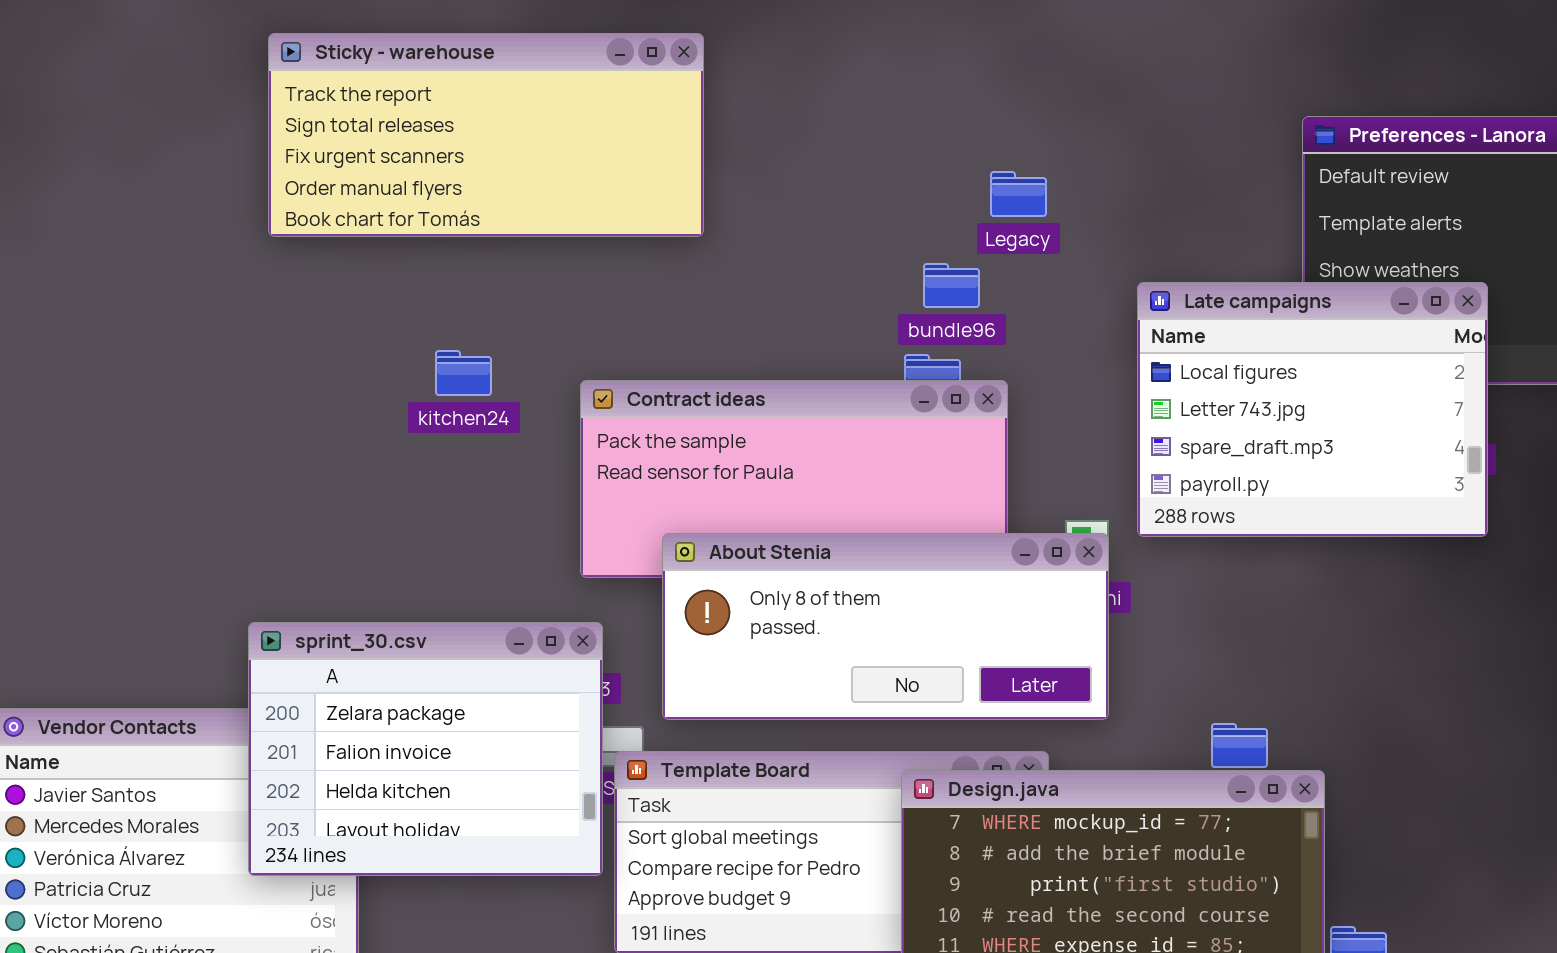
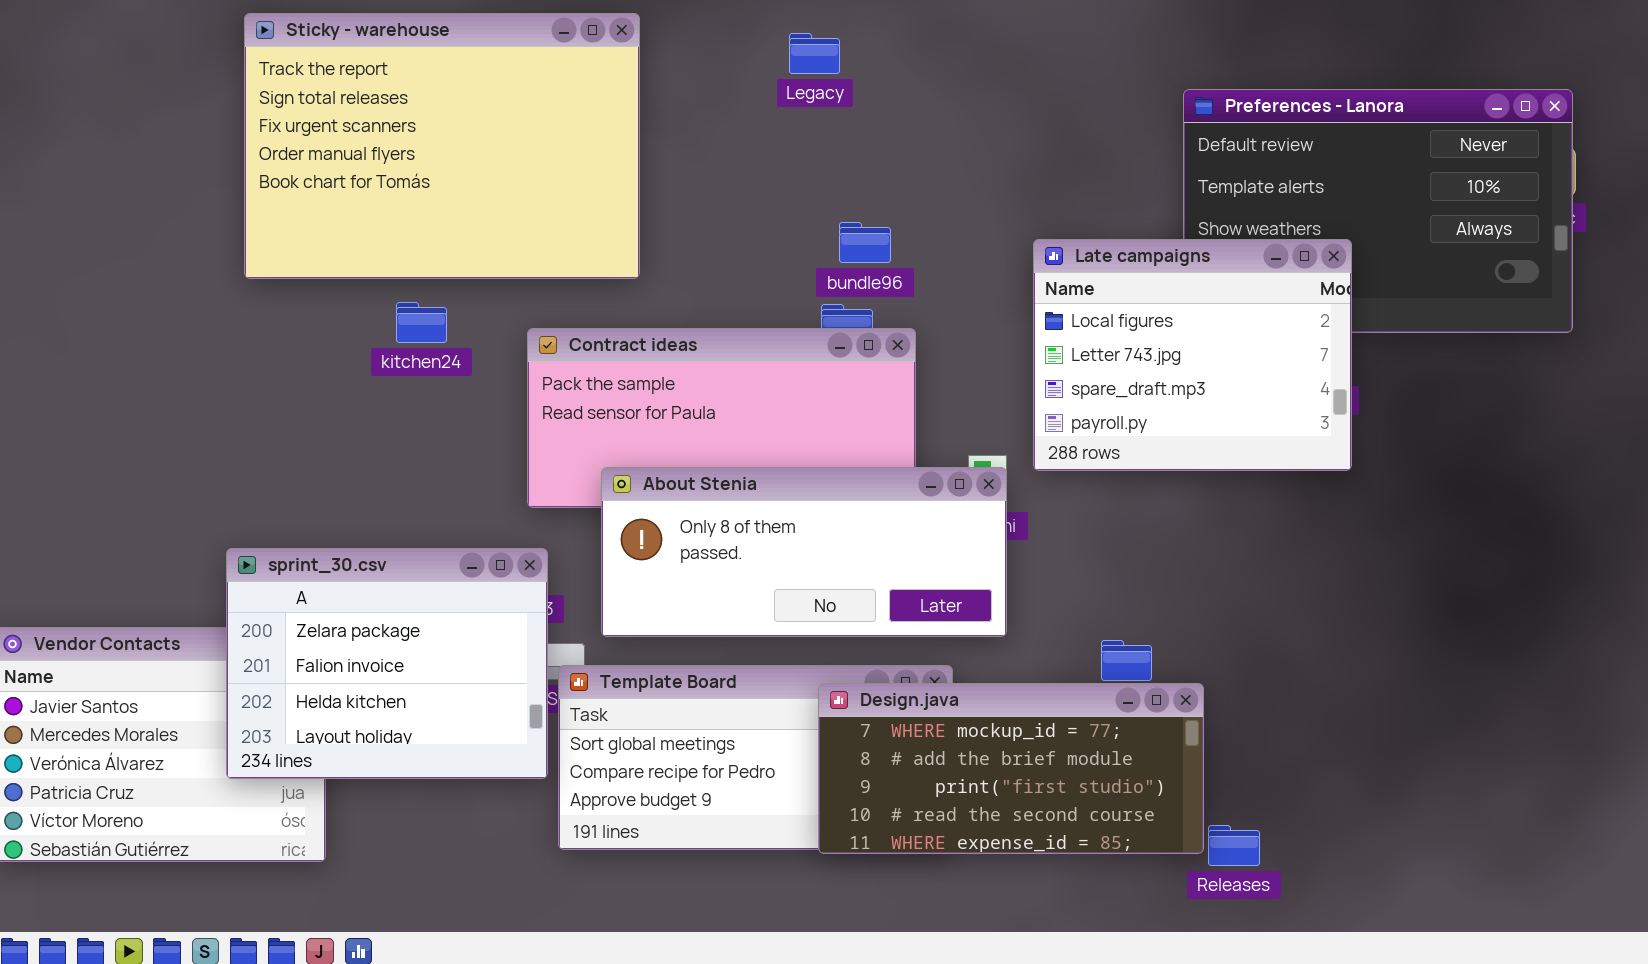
Sticky - warehouse: [268,33,704,237] -> [244,13,640,279], resized
Legacy: [990,171,1047,217] -> [789,33,840,74], moved

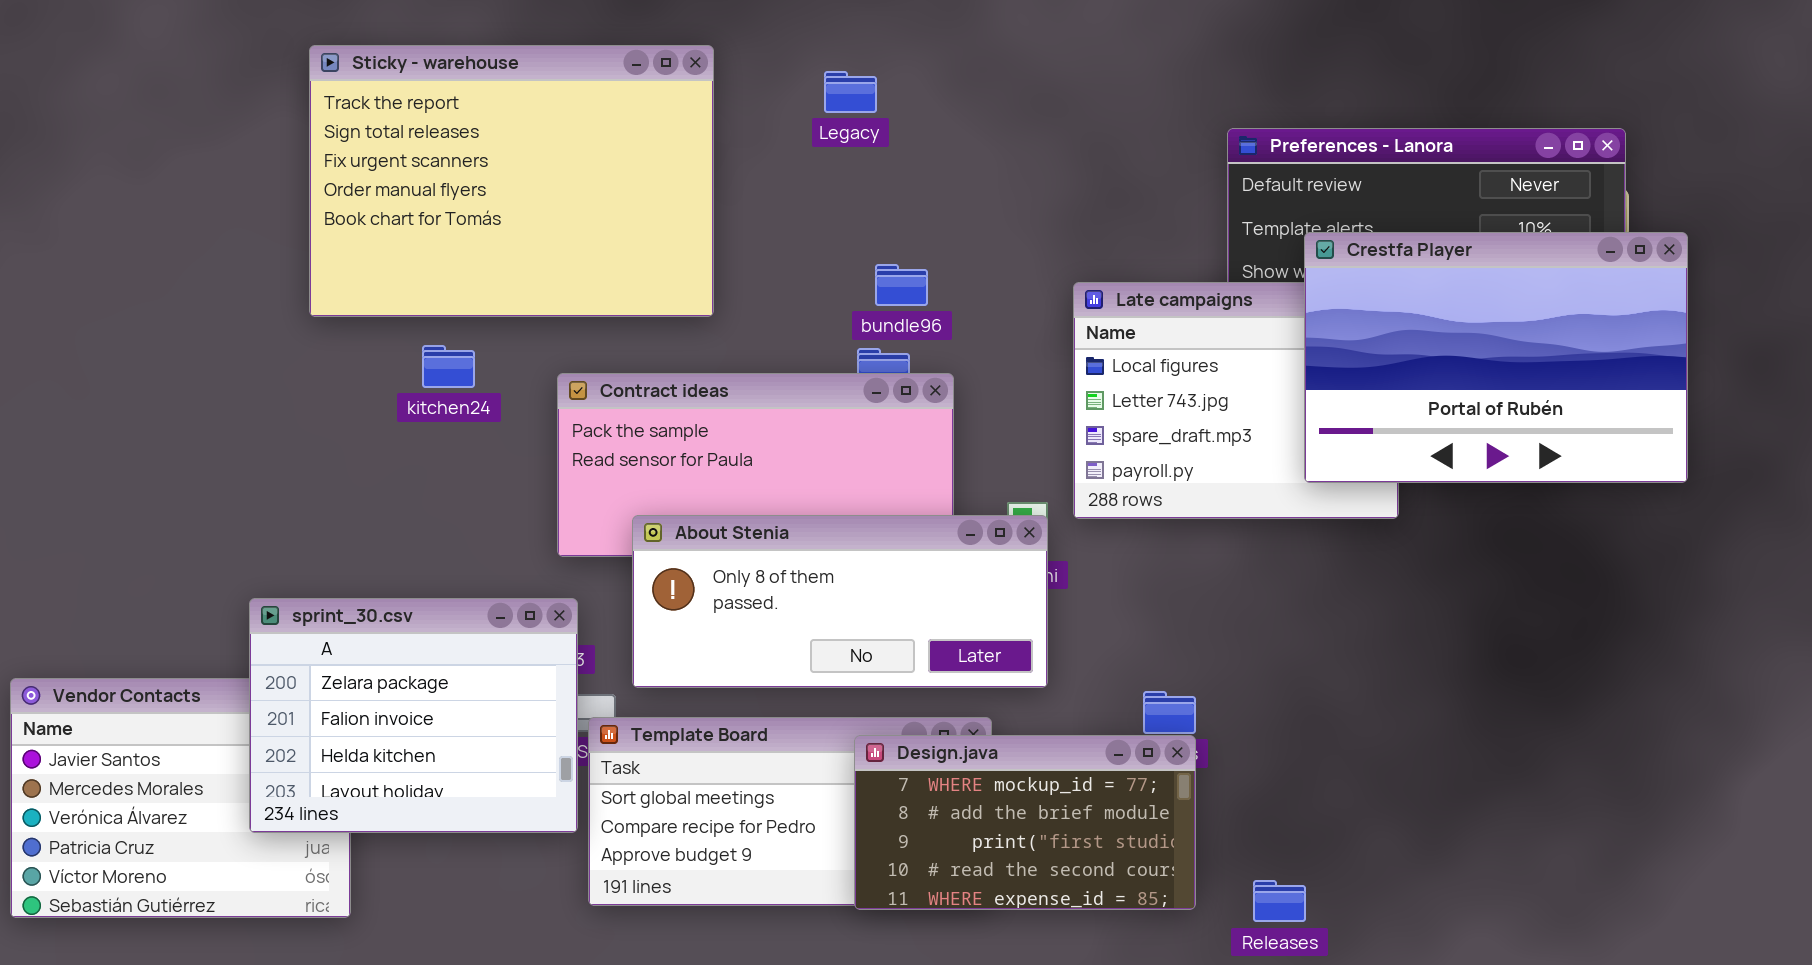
Sticky - warehouse: [244,13,640,279] -> [309,45,714,317], moved
Crestfa Player: none -> [1304,232,1688,483], opened
Design.java: [818,683,1204,854] -> [854,735,1196,910], resized

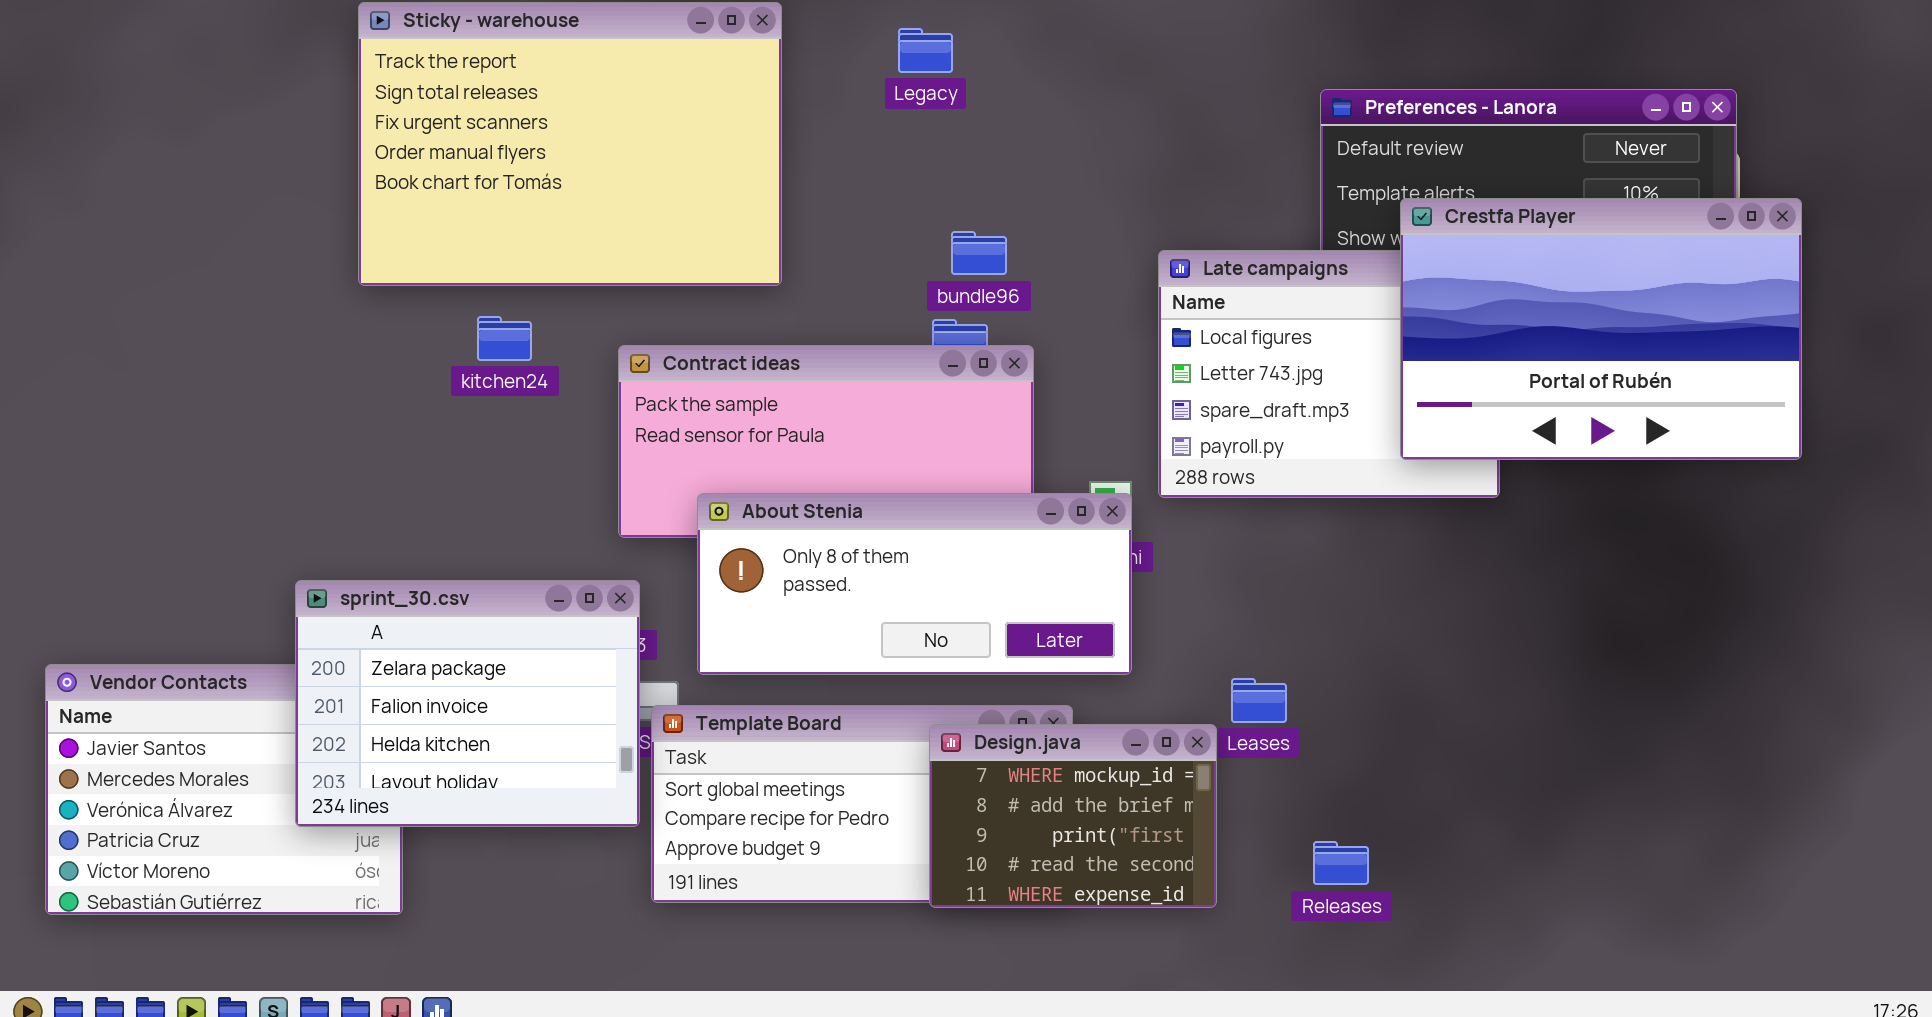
Design.java: [854,735,1196,910] -> [929,724,1217,908], resized
Releases: [1253,880,1306,922] -> [1313,841,1369,885], moved

